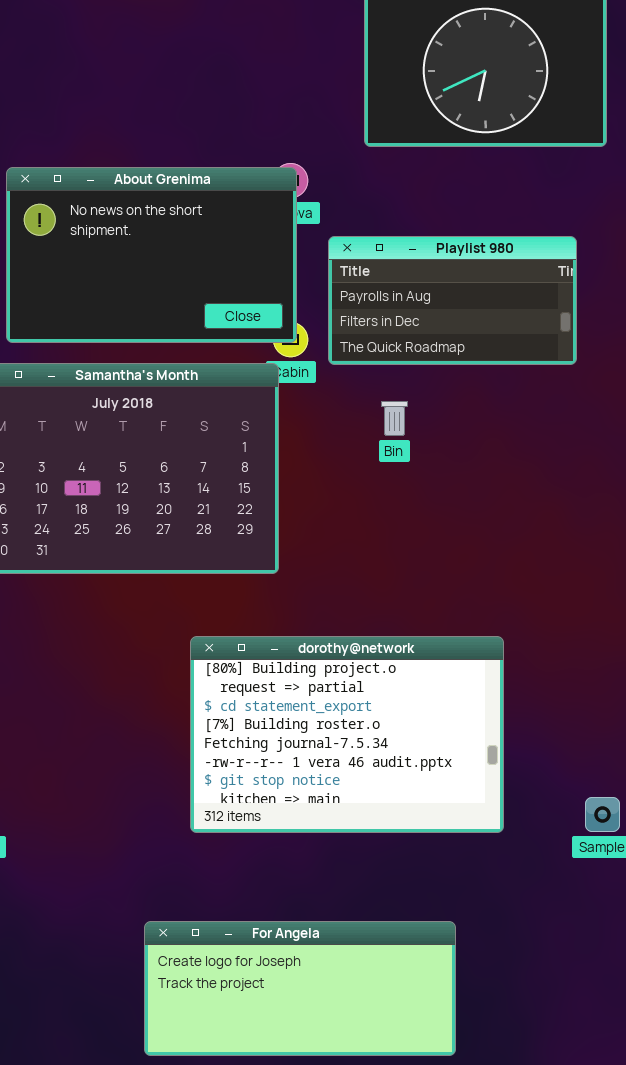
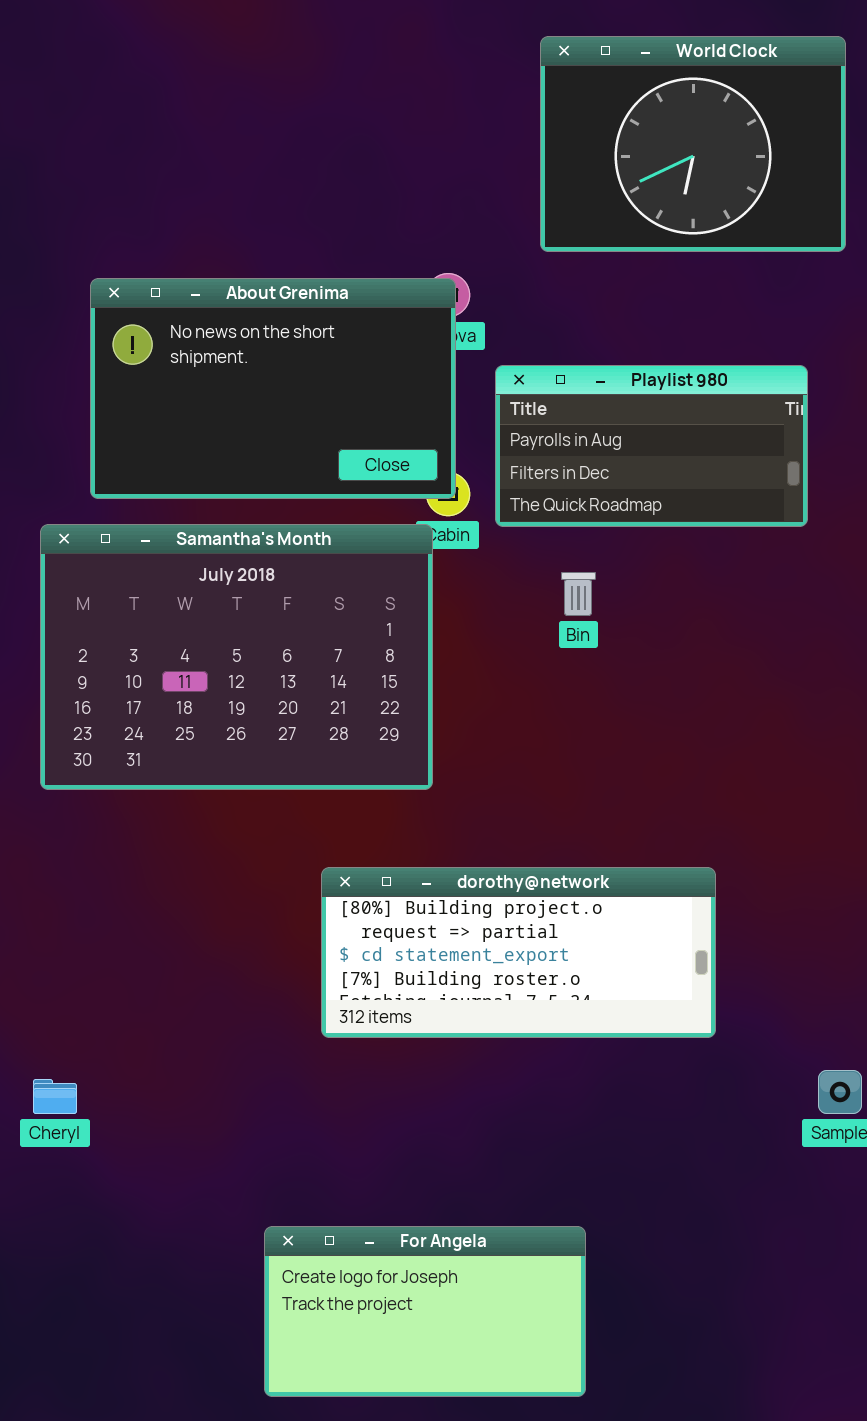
dorothy@network: [190,636,504,833] -> [321,867,716,1038], resized
For Angela: [144,921,456,1056] -> [264,1226,586,1397], resized

